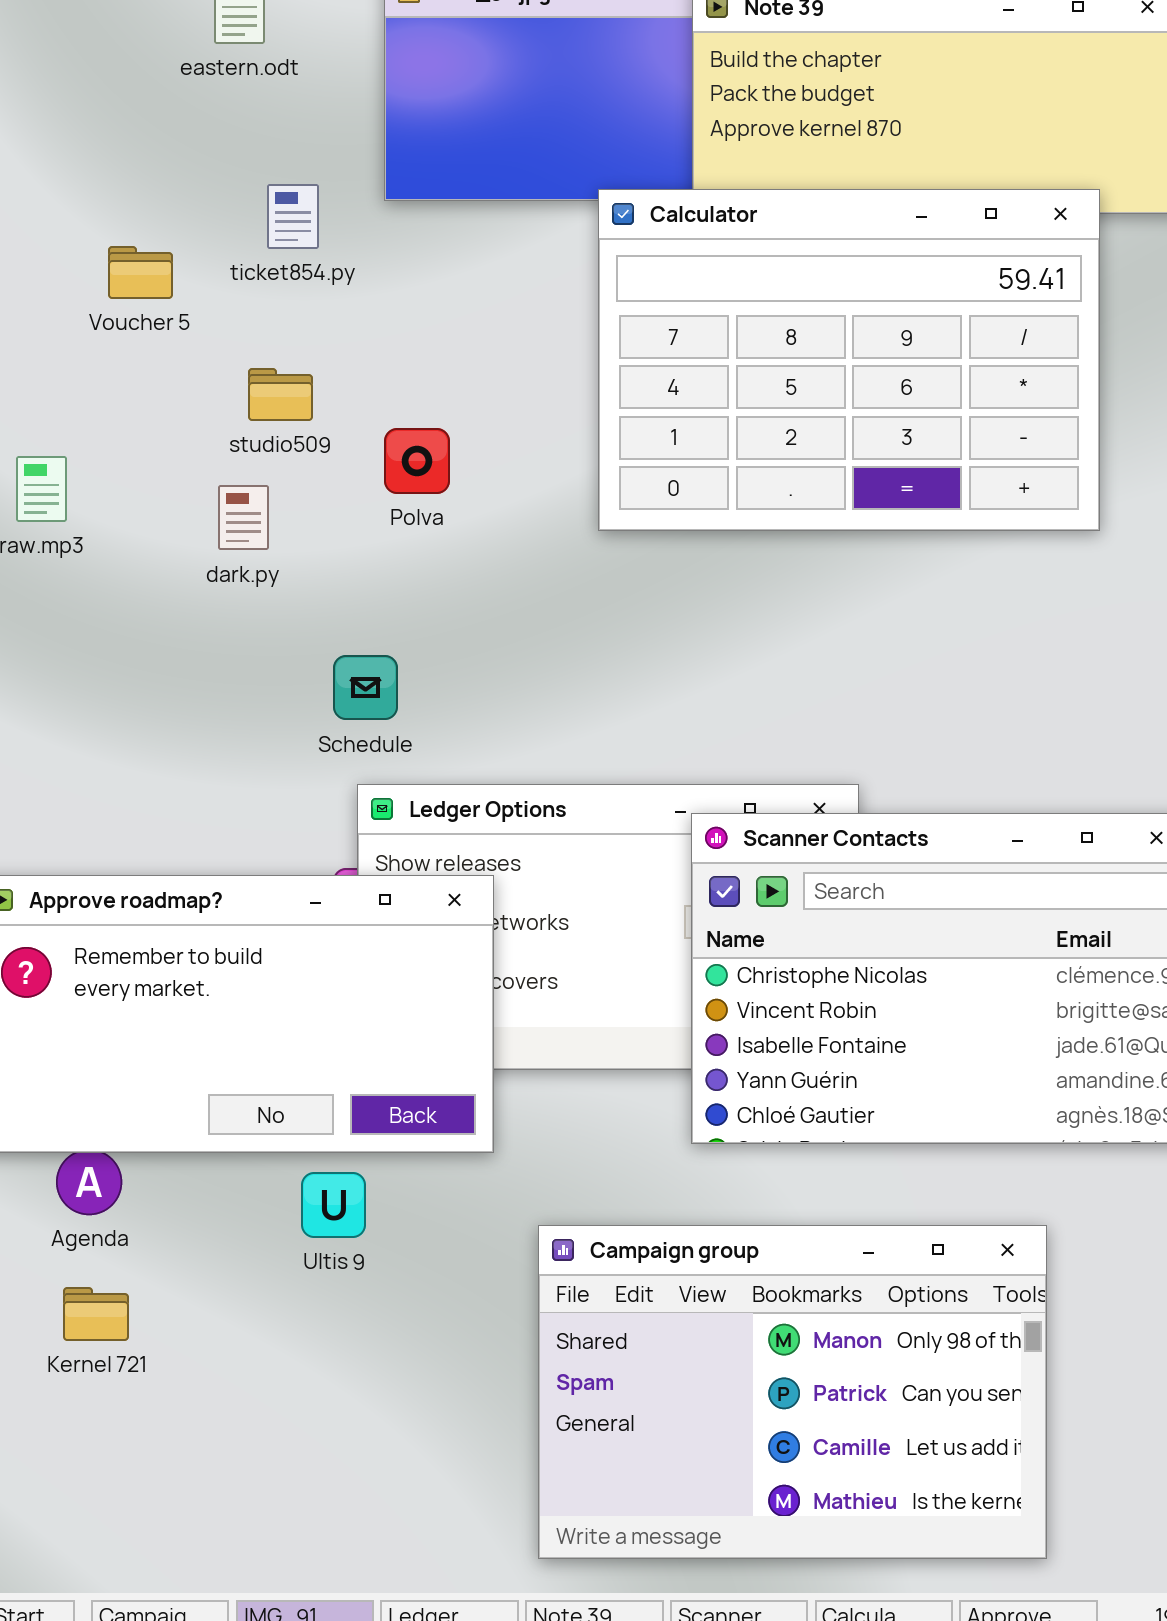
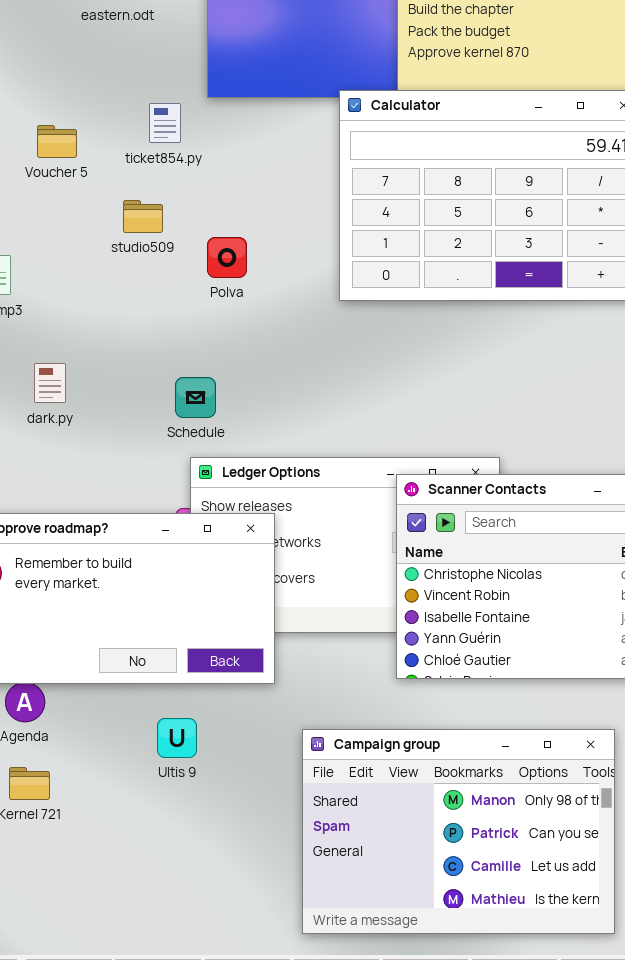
ticket854.py: [267,184,319,249] -> [149,103,181,143], moved
dark.py: [218,485,269,550] -> [34,363,66,403], moved
Ultis 9: [301,1172,366,1238] -> [157,718,197,758], moved

